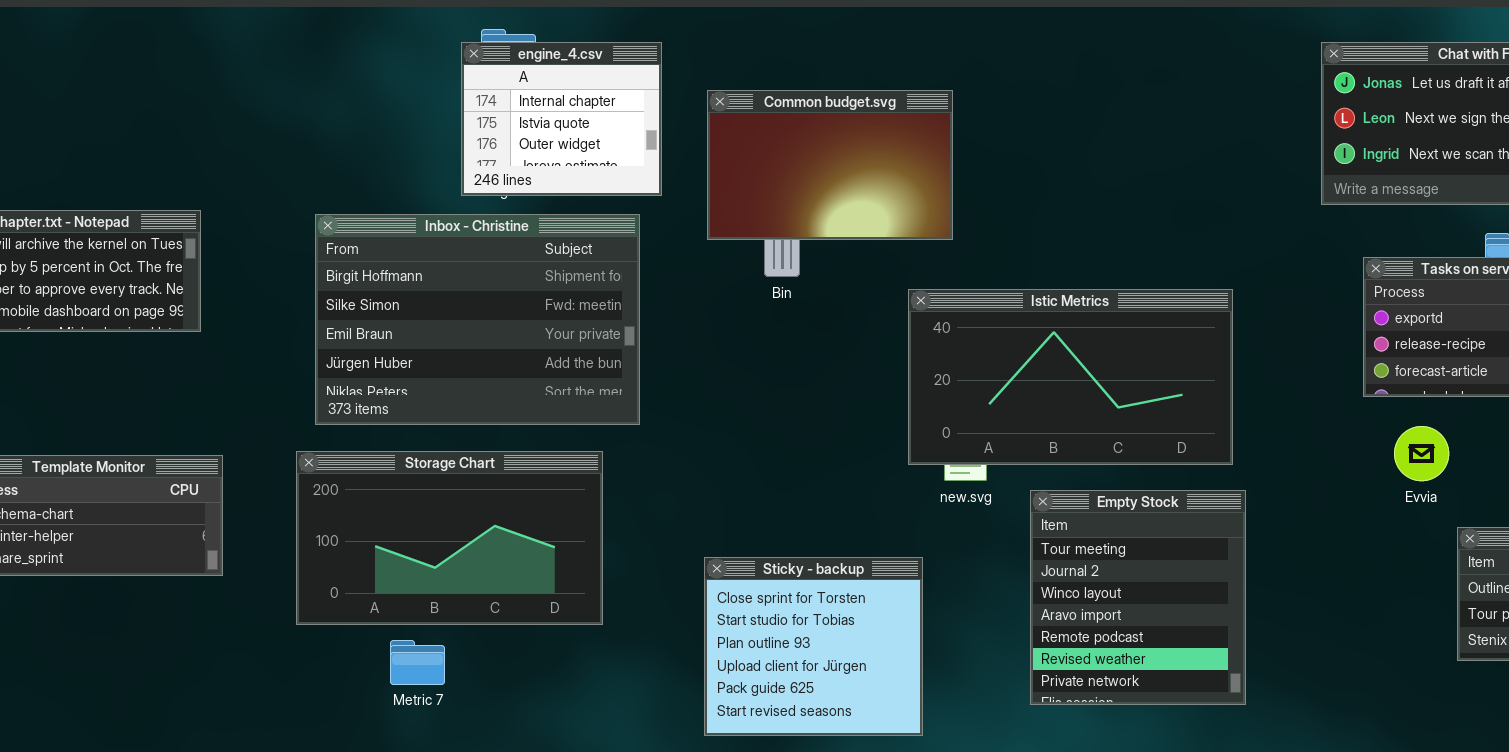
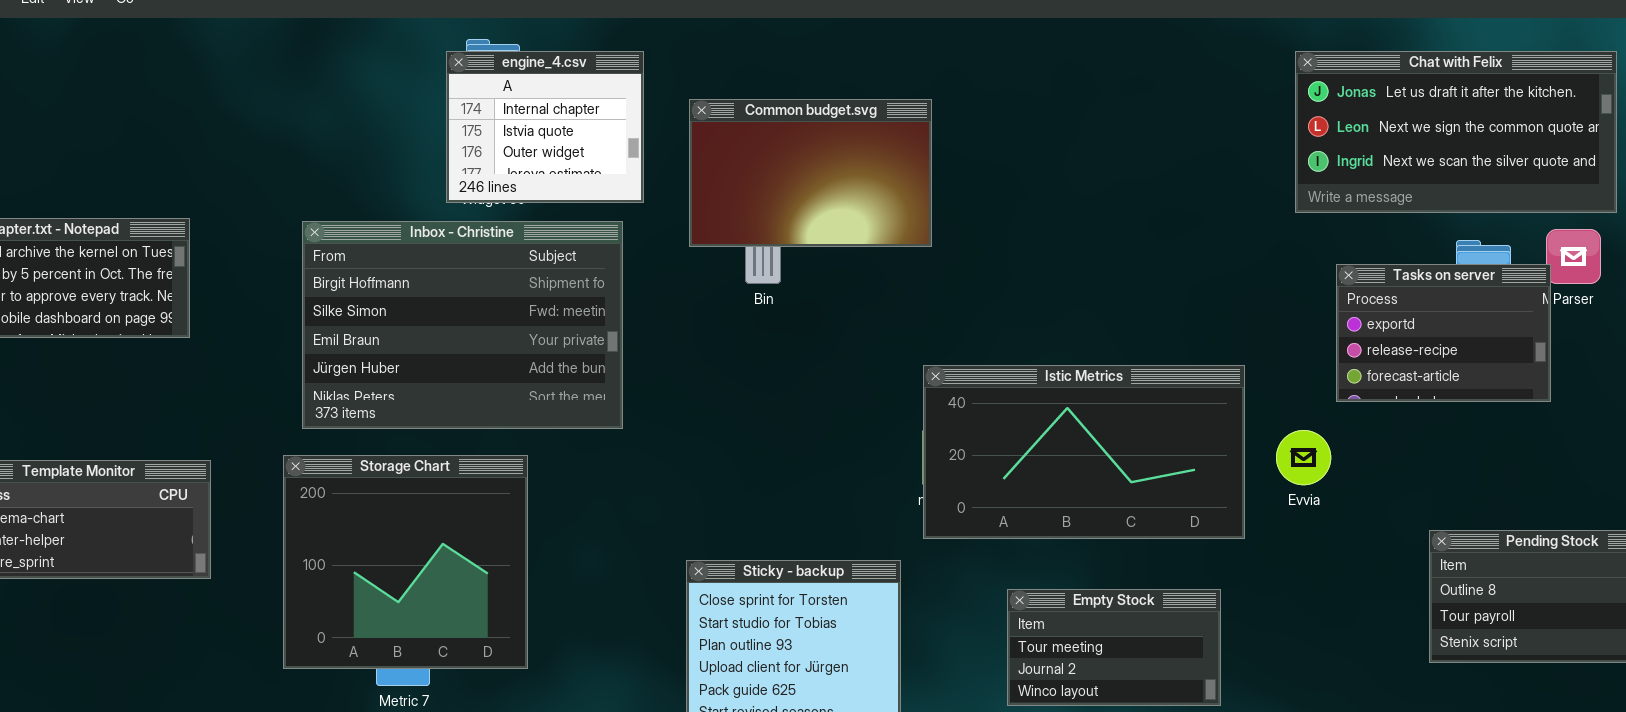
Istic Metrics: [908,289,1233,465] -> [923,365,1245,539], moved
Evvia: [1394,426,1449,481] -> [1276,430,1331,485], moved
Storage Chart: [296,451,603,625] -> [283,455,528,669], resized
Empty Stock: [1030,490,1246,705] -> [1007,589,1221,706], resized

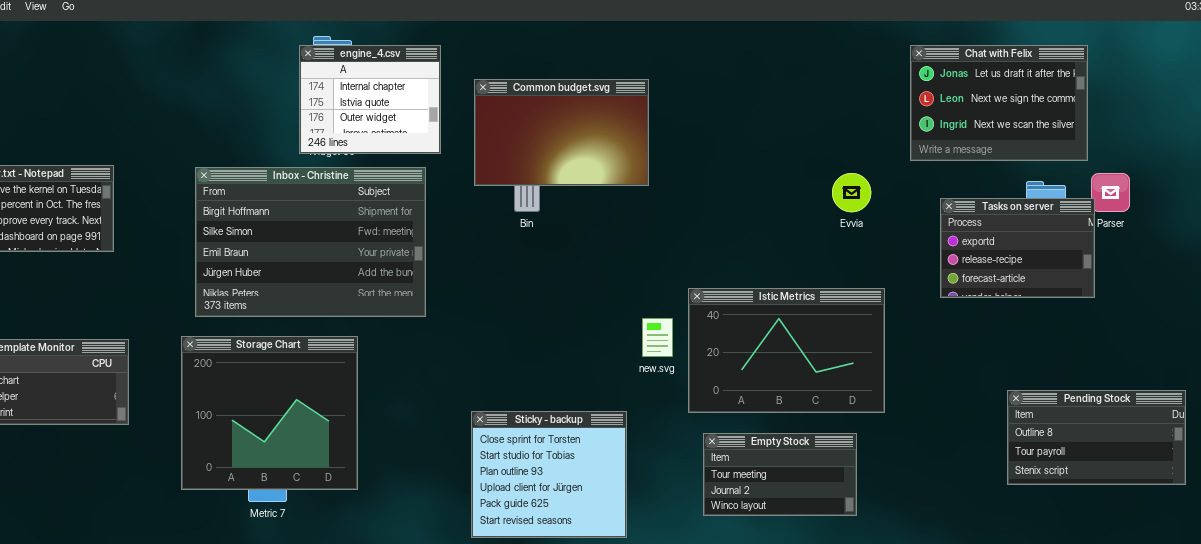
Chat with Felix: [1295,51,1617,213] -> [910,45,1088,161], resized
Istic Metrics: [923,365,1245,539] -> [688,288,885,413], moved, resized
Evvia: [1276,430,1331,485] -> [832,173,871,212], moved

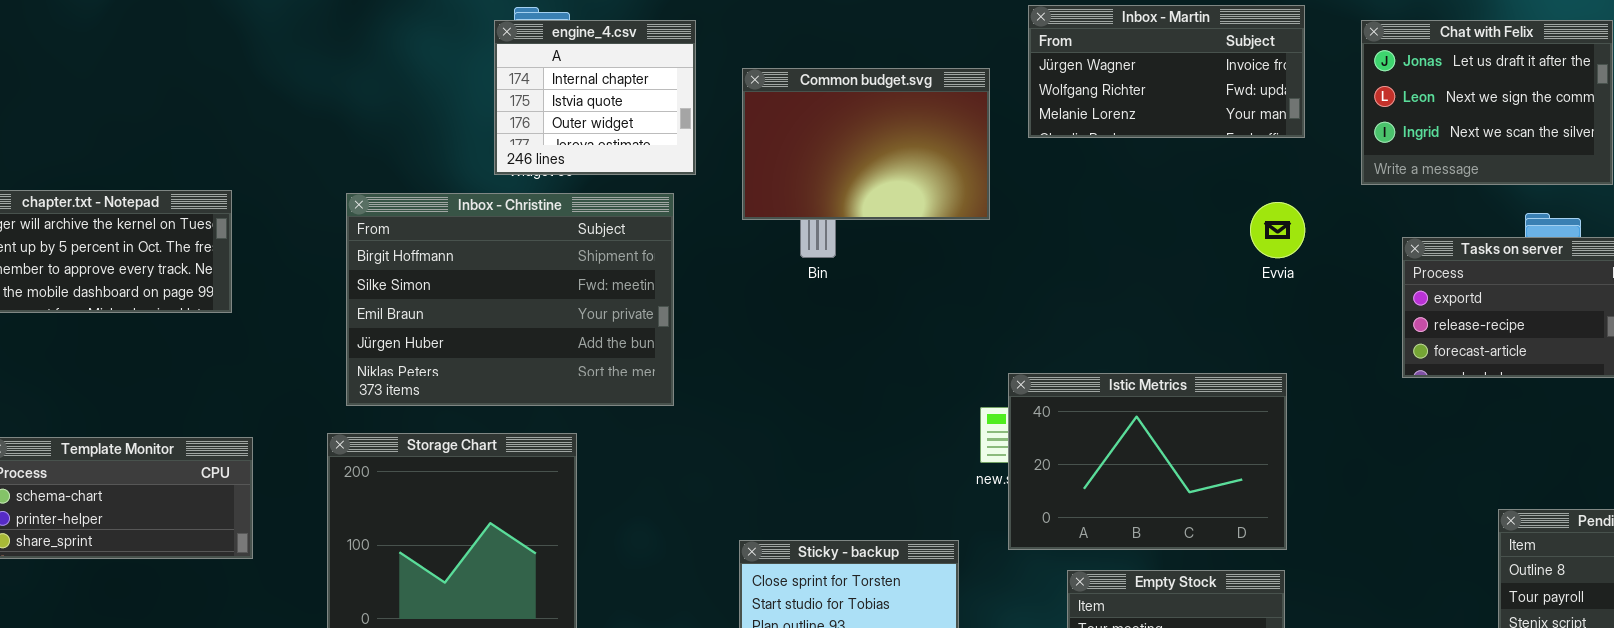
Inbox - Martin: none -> [1028,5,1305,138], opened
Istic Metrics: [688,288,885,413] -> [1008,373,1287,550], moved

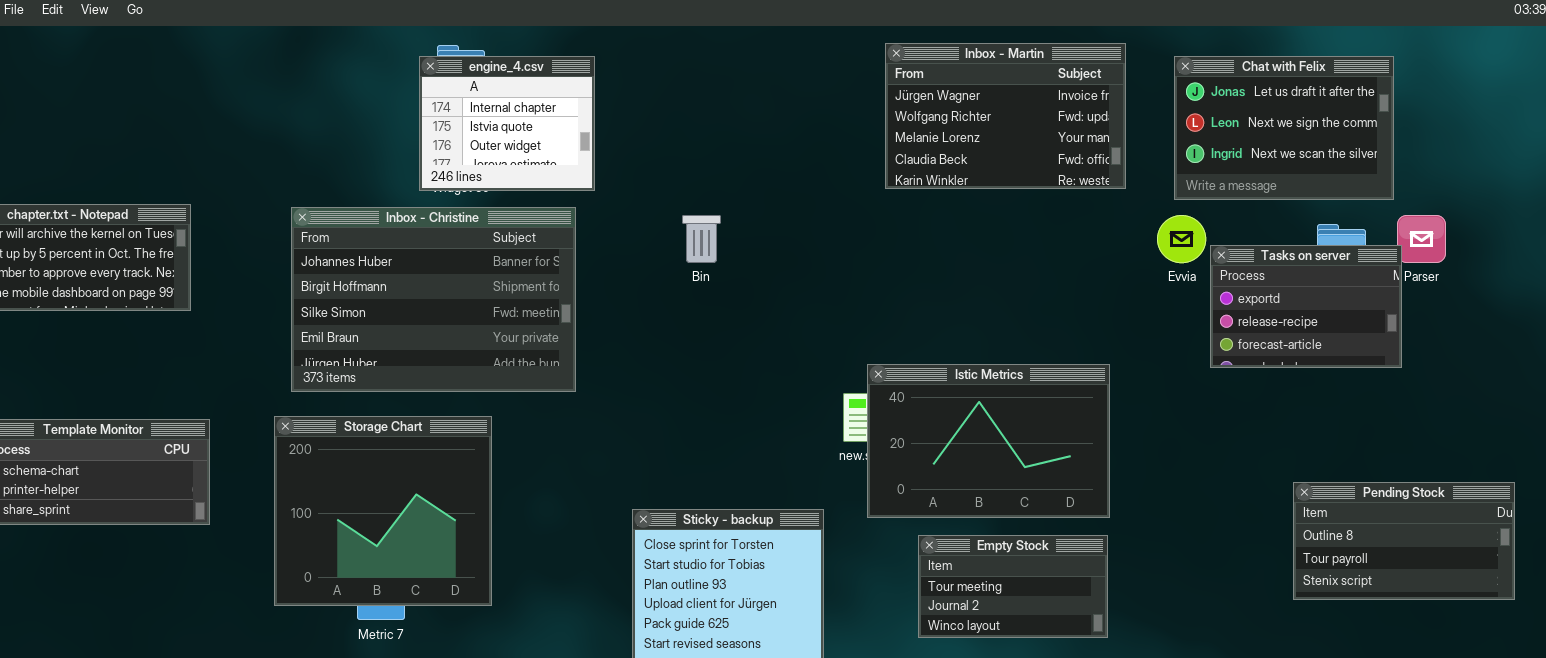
Inbox - Martin: [1028,5,1305,138] -> [885,43,1126,189], resized
Common budget.svg: [742,68,990,220] -> none, closed
Inbox - Christine: [346,193,674,406] -> [291,207,576,392], scrolled up 1 row
Evvia: [1250,202,1305,258] -> [1157,215,1206,263], moved

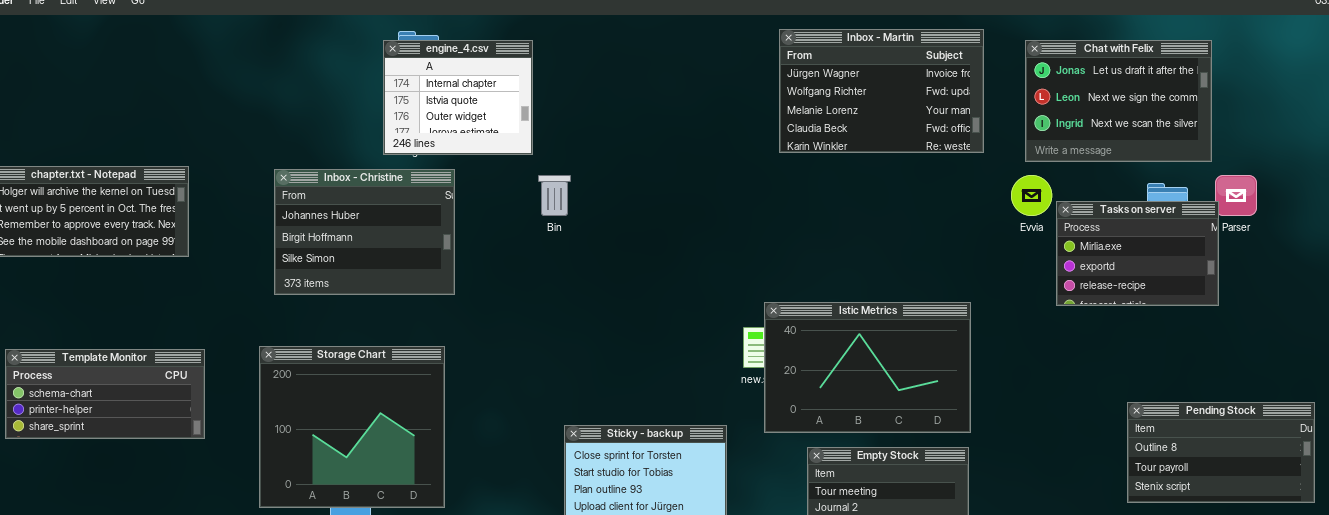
Inbox - Christine: [291,207,576,392] -> [274,169,455,295], resized
Bin: [682,215,721,263] -> [538,175,571,216], moved
Tasks on server: [1210,245,1402,368] -> [1056,201,1219,306], scrolled up 1 row

